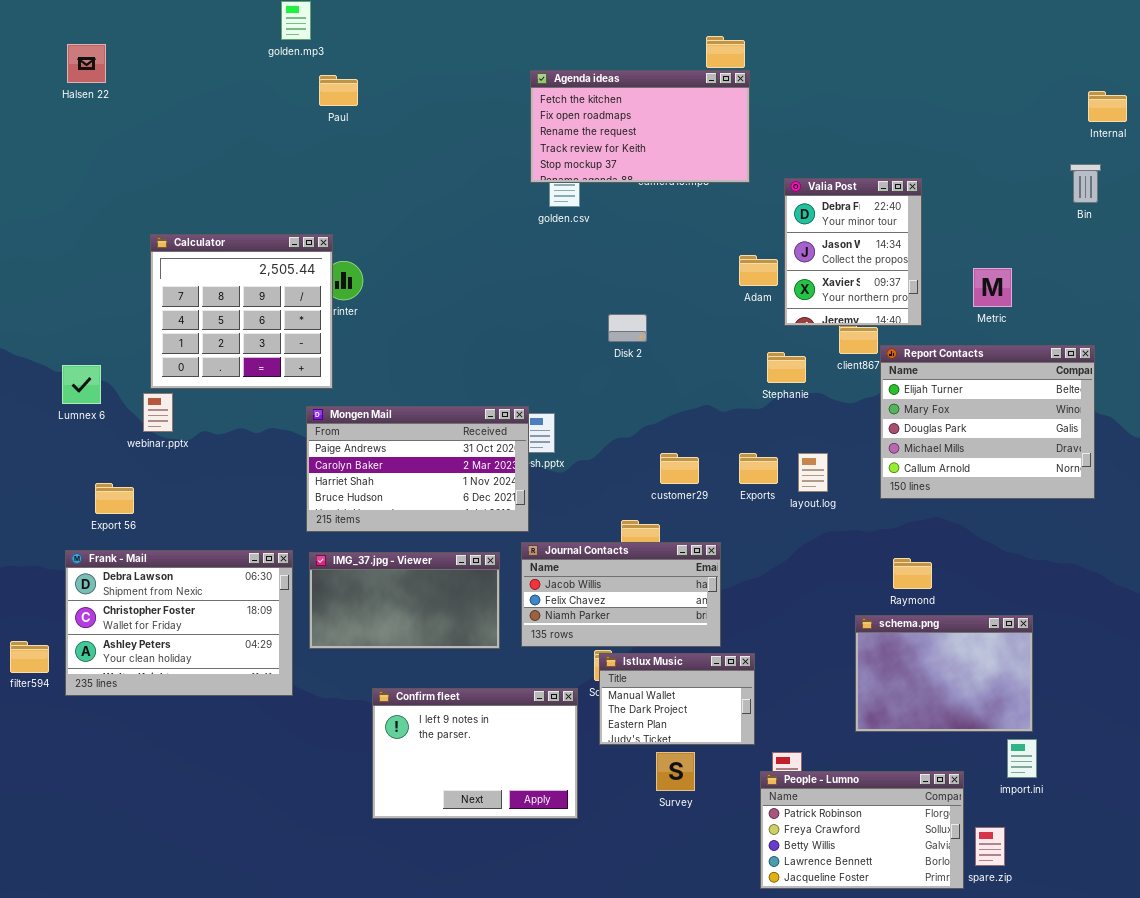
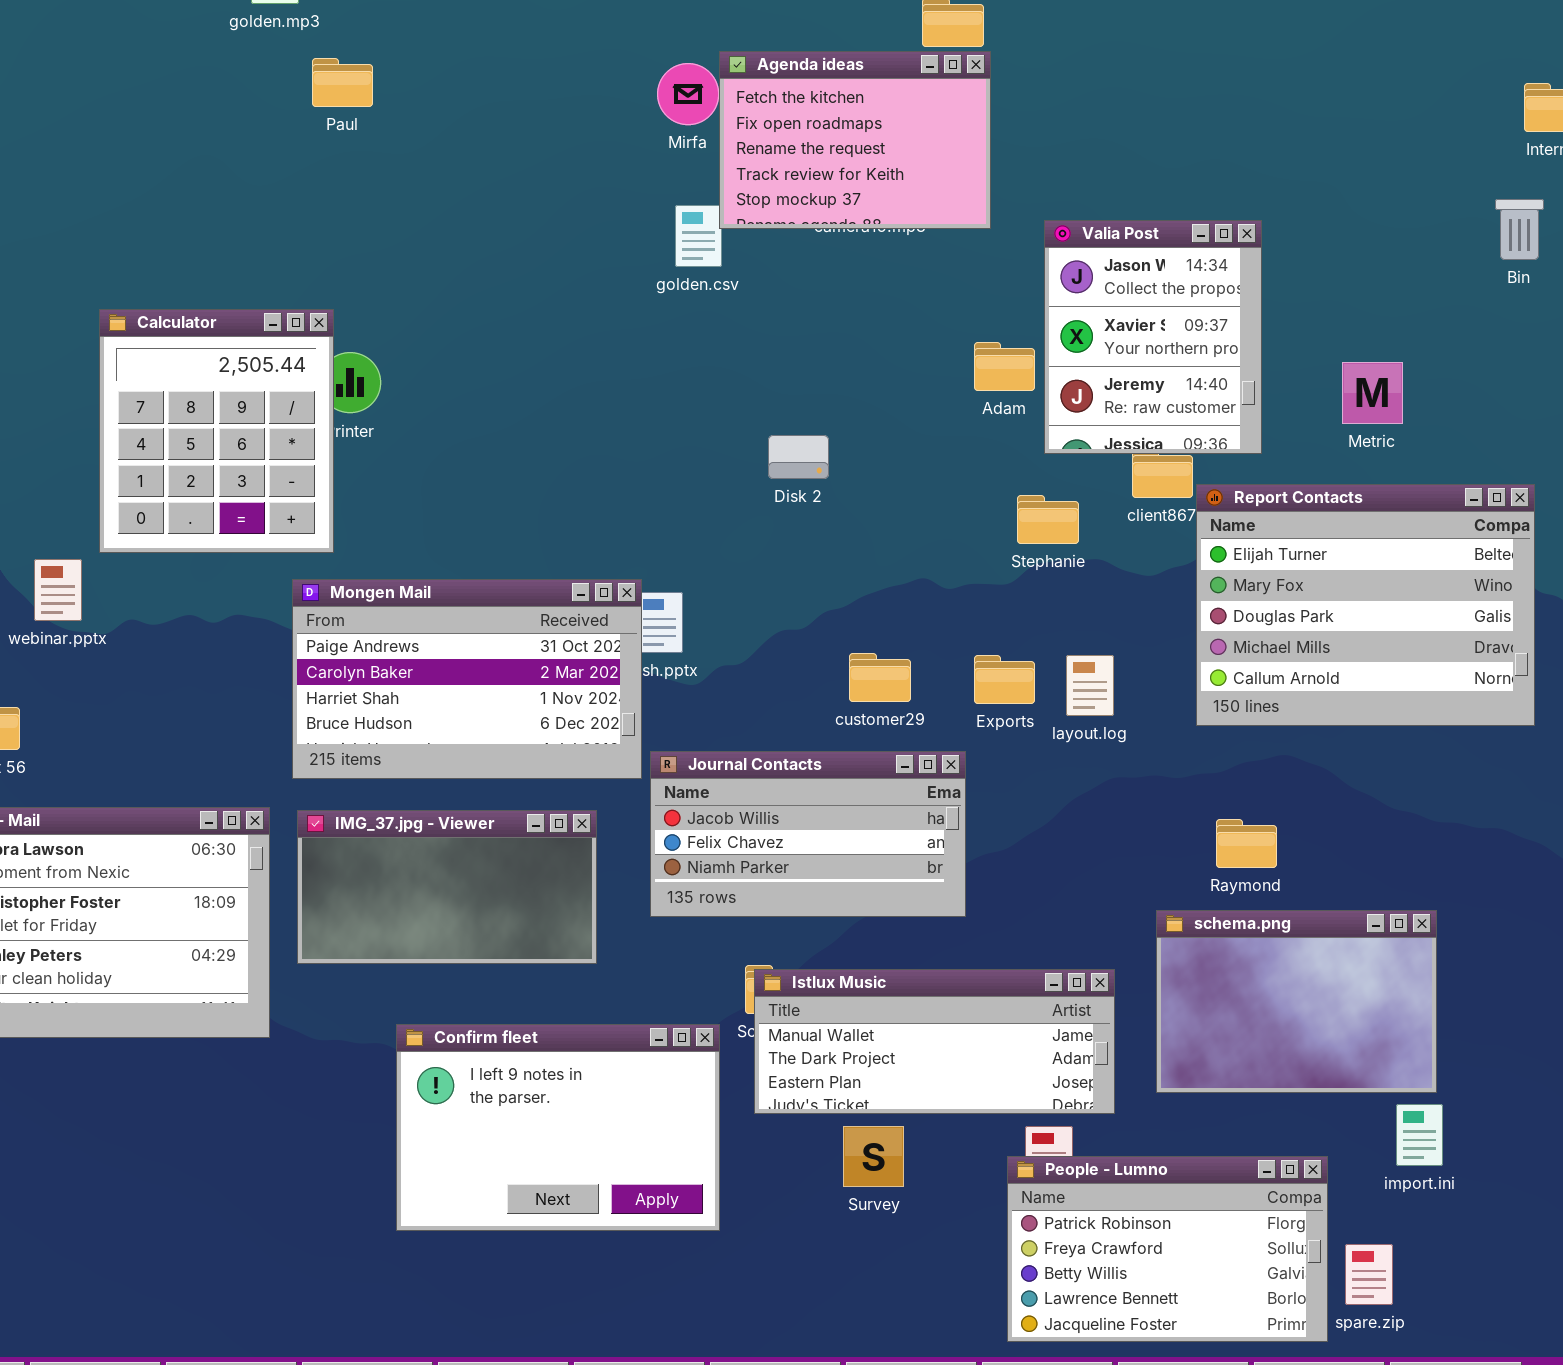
Agenda ideas: [530,70,750,183] -> [719,51,991,229], resized
Valia Post: [784,178,922,326] -> [1044,220,1262,454], scrolled down 1 row
Calculator: [150,234,333,389] -> [99,309,334,553], resized
Journal Contacts: [521,542,721,647] -> [650,751,966,917], moved
Istlux Music: [599,653,755,745] -> [754,969,1115,1114], resized

